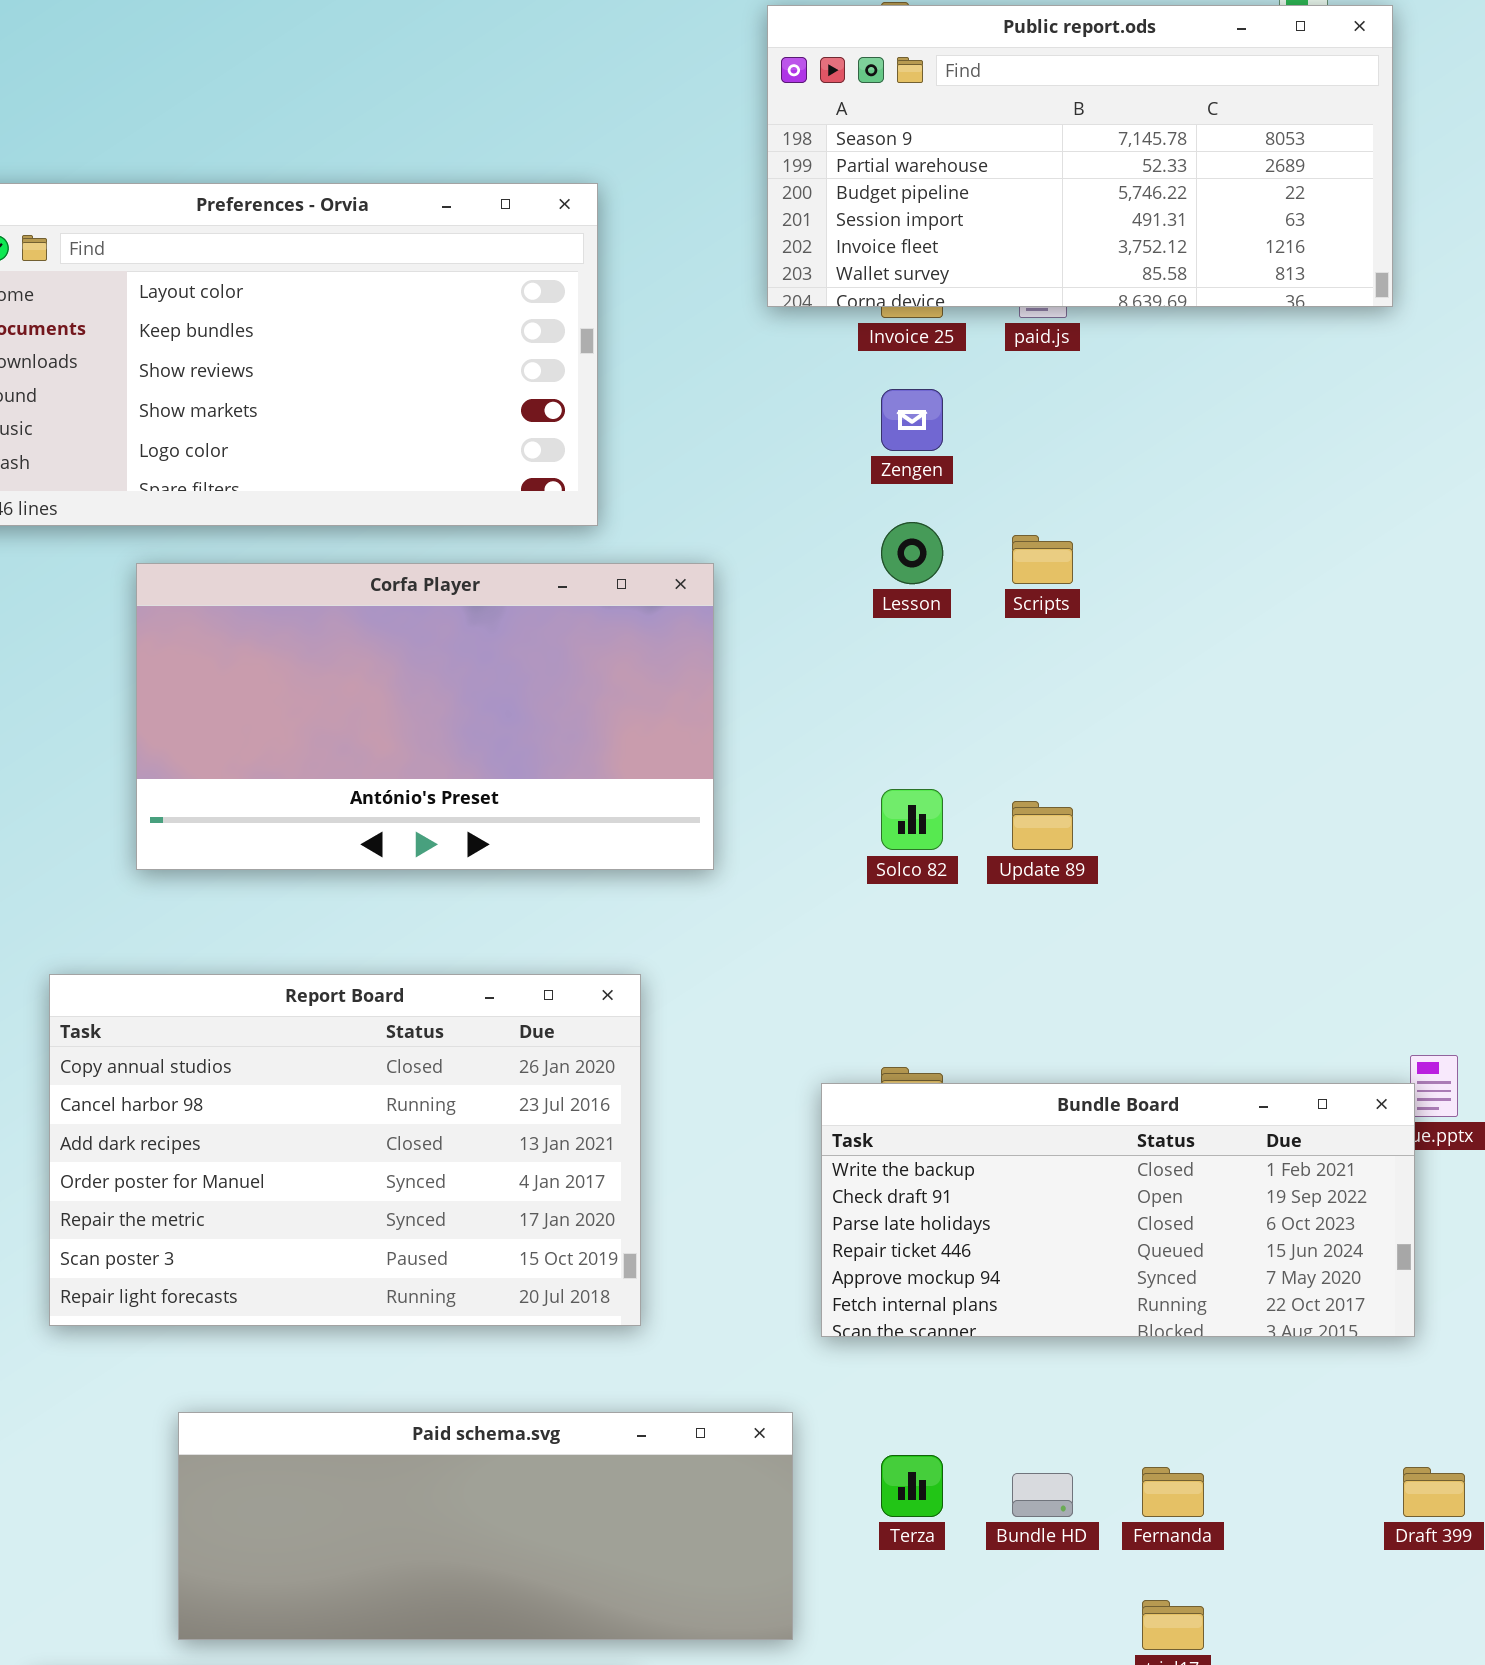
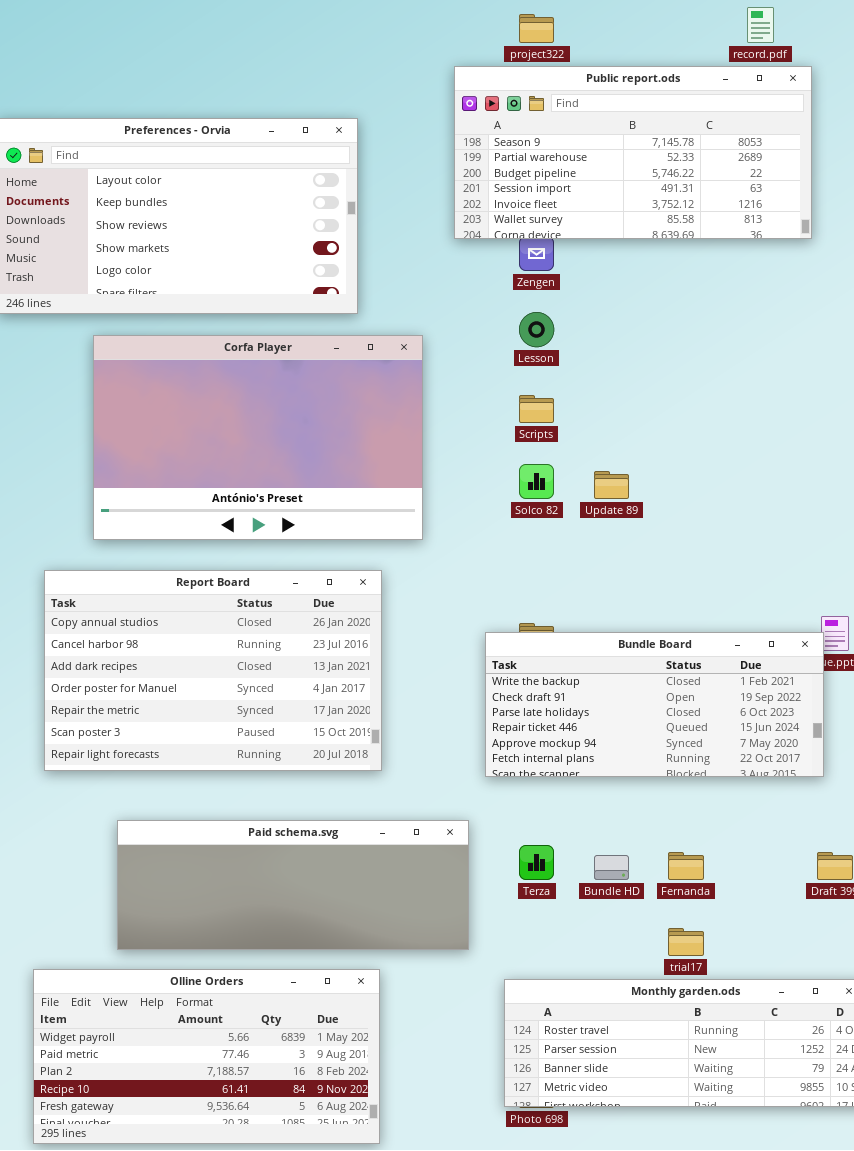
Public report.ods: [767,5,1393,307] -> [454,66,812,239], moved
Scripts: [1012,535,1073,584] -> [519,395,554,423], moved
Corfa Player: [136,563,714,870] -> [93,335,423,540], resized

